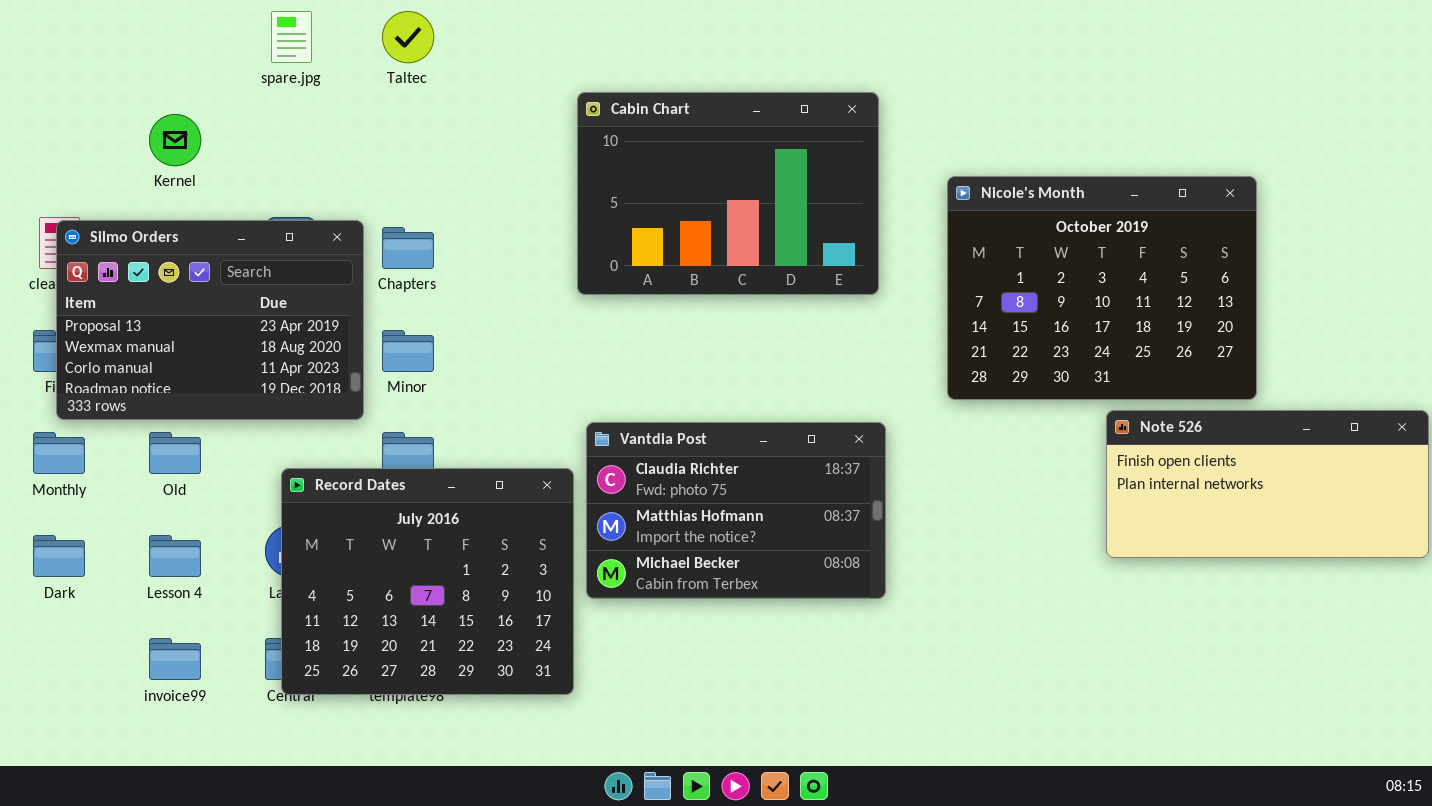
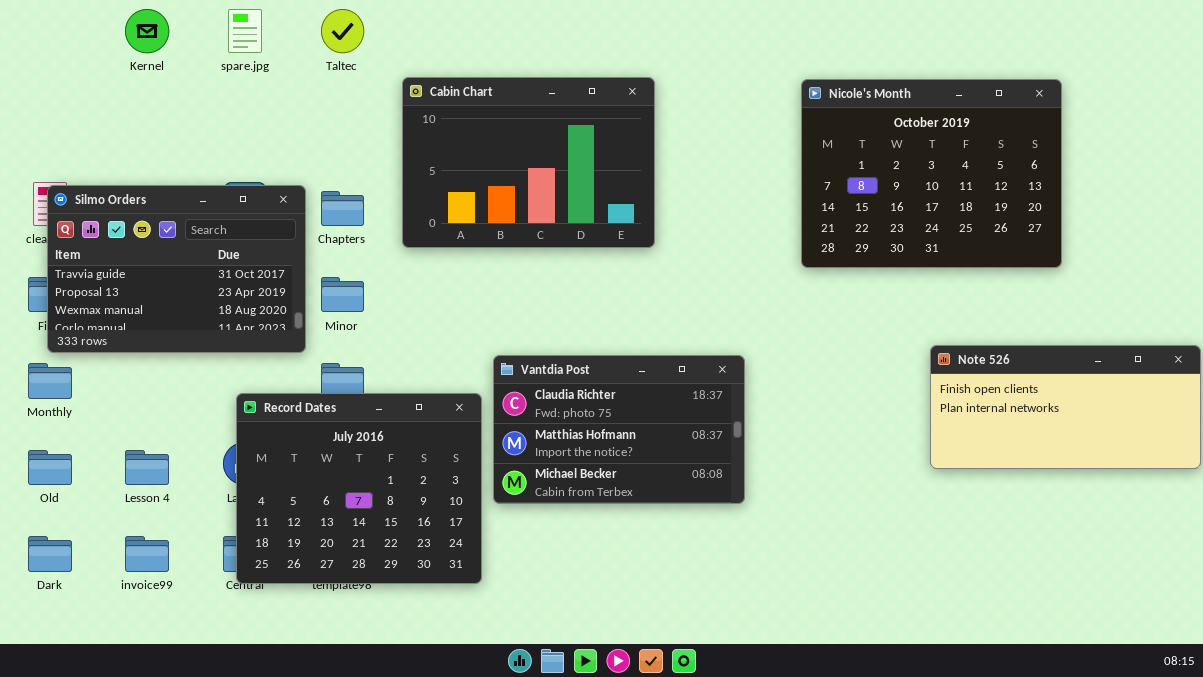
Cabin Chart: [577,92,879,295] -> [402,77,655,248], moved
Kernel: [149,114,201,166] -> [125,9,169,53], moved
Nicole's Month: [947,176,1257,400] -> [801,79,1062,268], moved
Silmo Orders: [56,220,364,420] -> [47,185,306,353], scrolled up 1 row
Old: [149,432,201,474] -> [28,450,72,485], moved
Dark: [33,535,85,577] -> [28,536,72,572], moved

